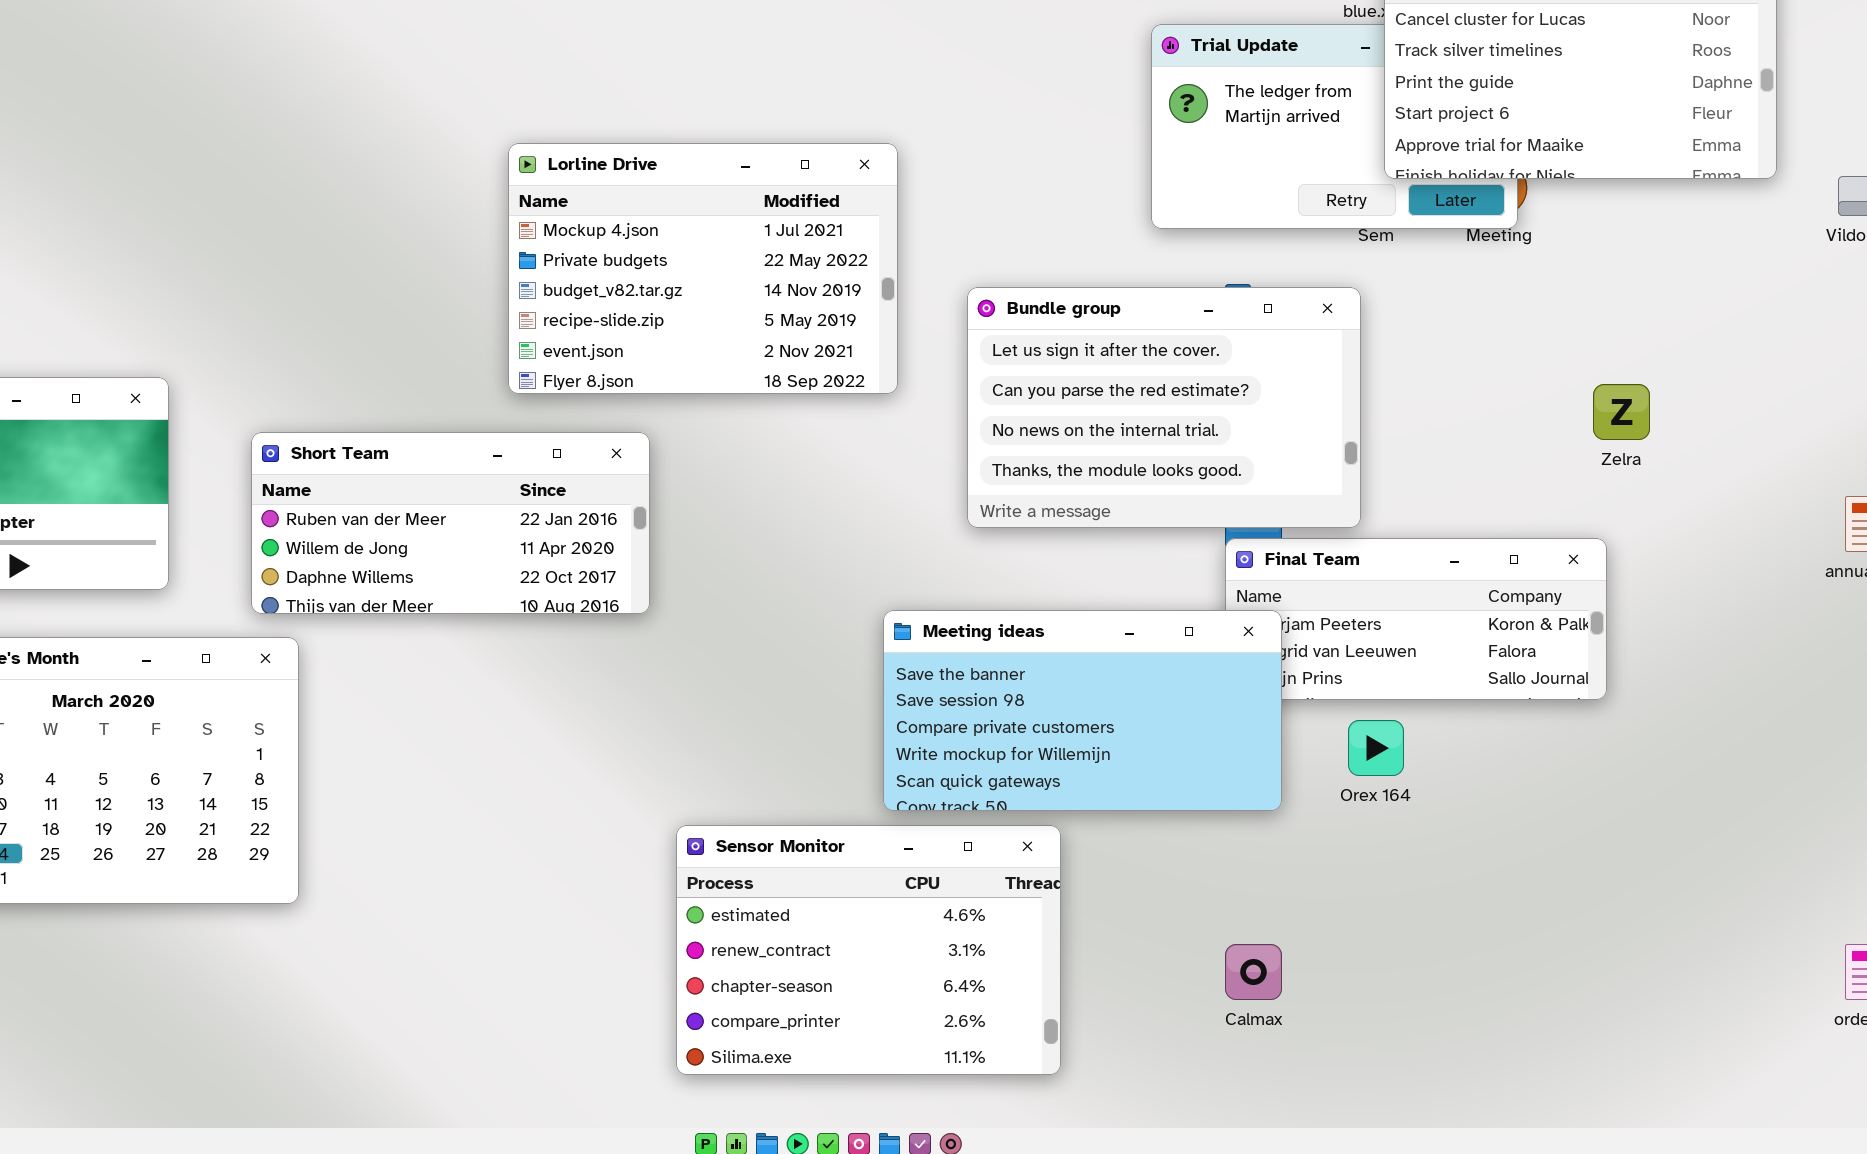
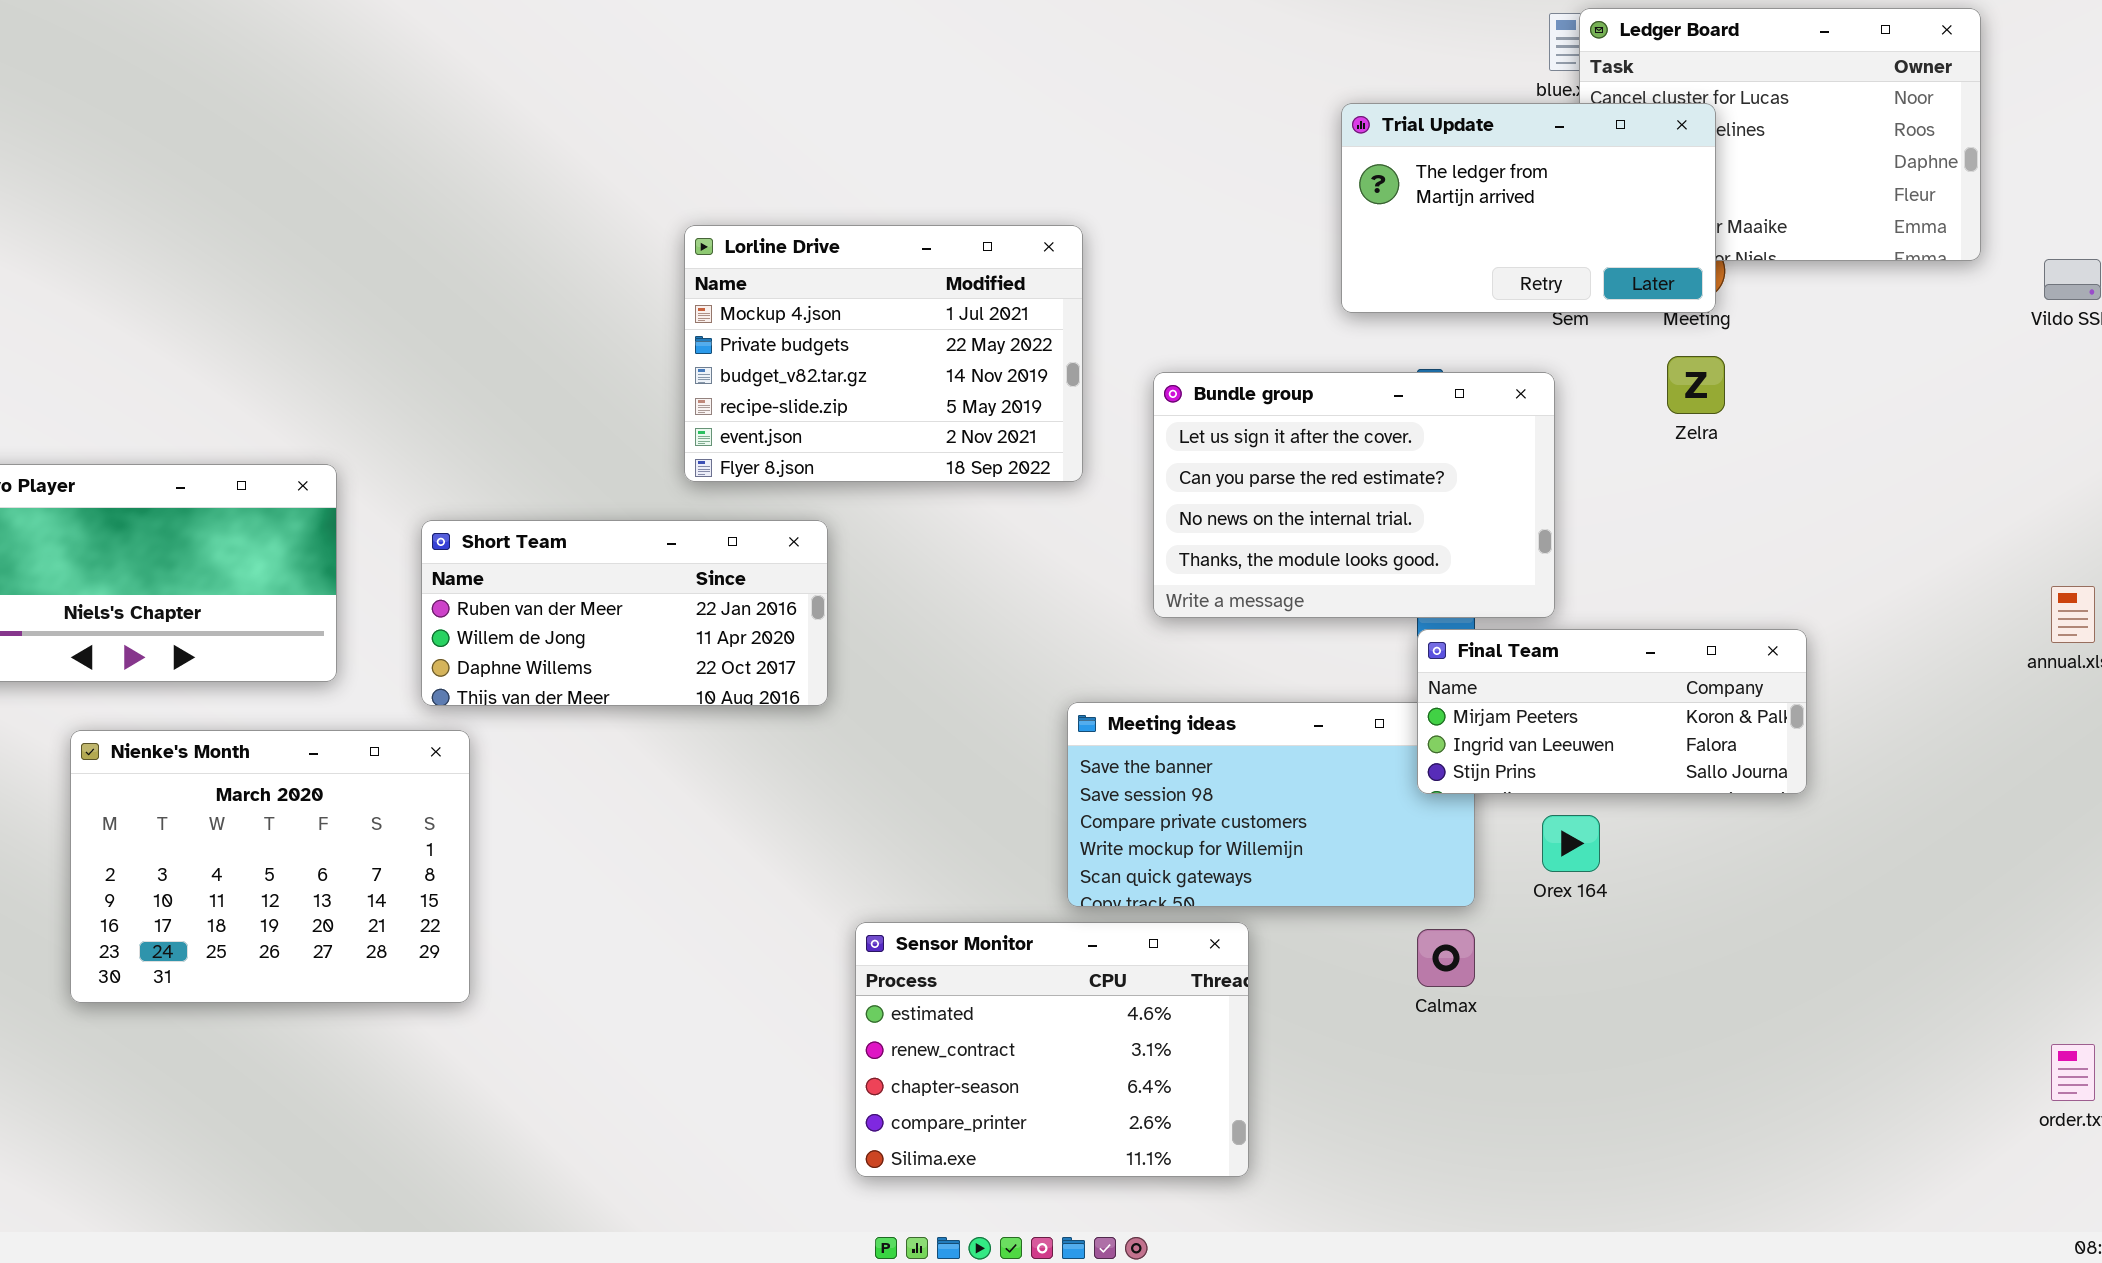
Trial Update: [1151,24,1518,229] -> [1341,103,1716,313], raised
Zelra: [1593,384,1650,440] -> [1667,356,1725,414], moved
Final Team: [1225,538,1607,700] -> [1417,629,1807,794], raised
Calmax: [1225,944,1282,1000] -> [1417,929,1475,987], moved

